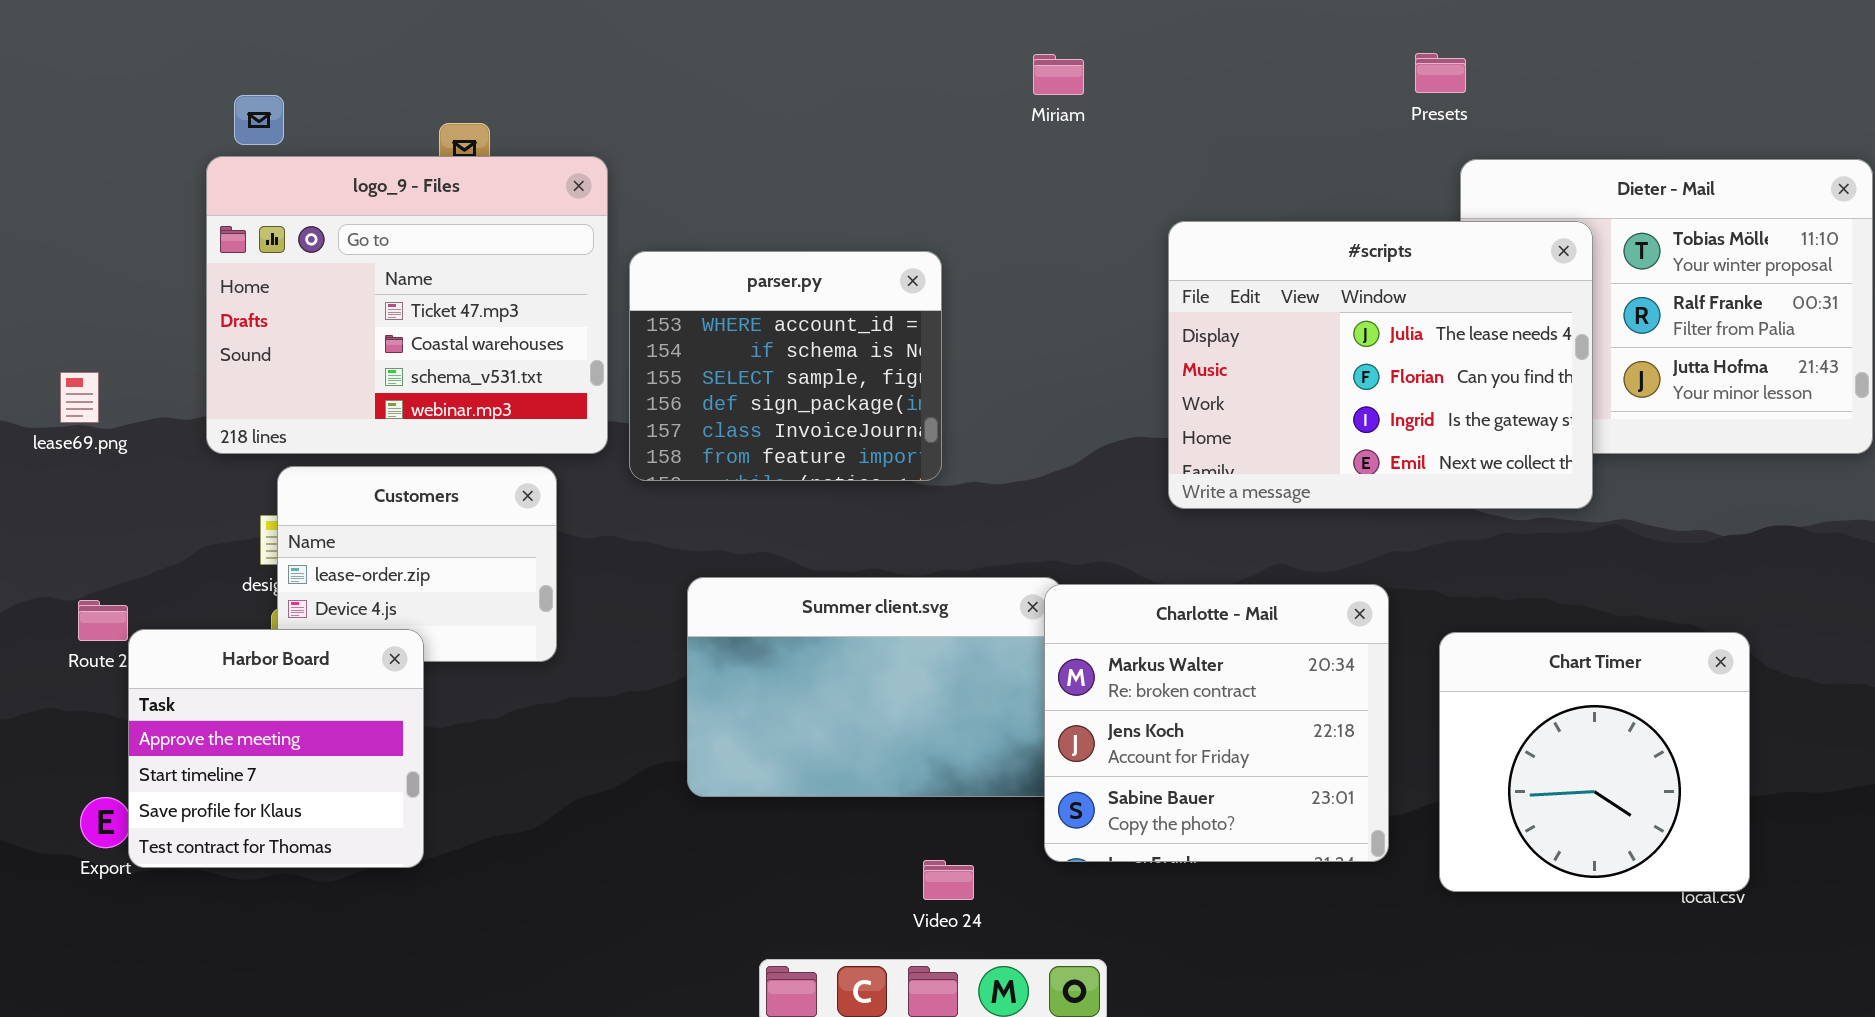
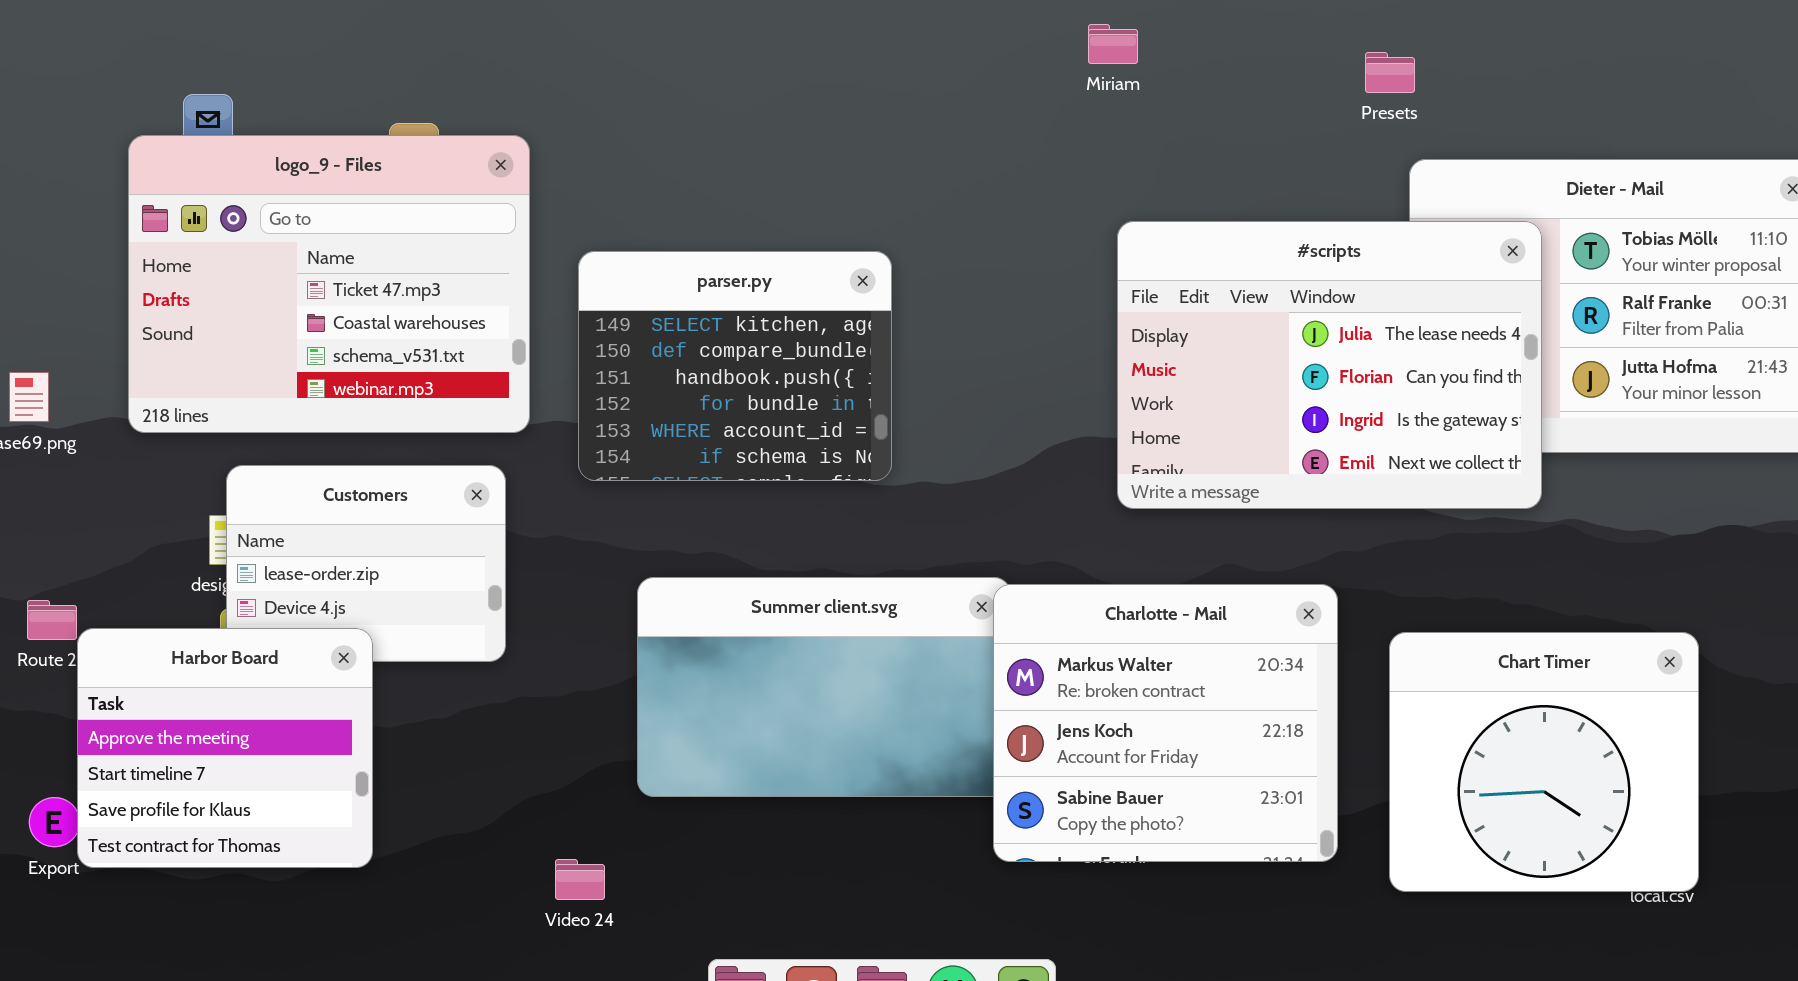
Miriam: [1033,54,1084,95] -> [1088,24,1138,64], moved
logo_9 - Files: [206,156,608,454] -> [128,135,530,433], moved
parser.py: [629,251,942,481] -> [578,251,892,481], scrolled up 4 rows
Video 24: [923,860,974,900] -> [555,859,605,900], moved

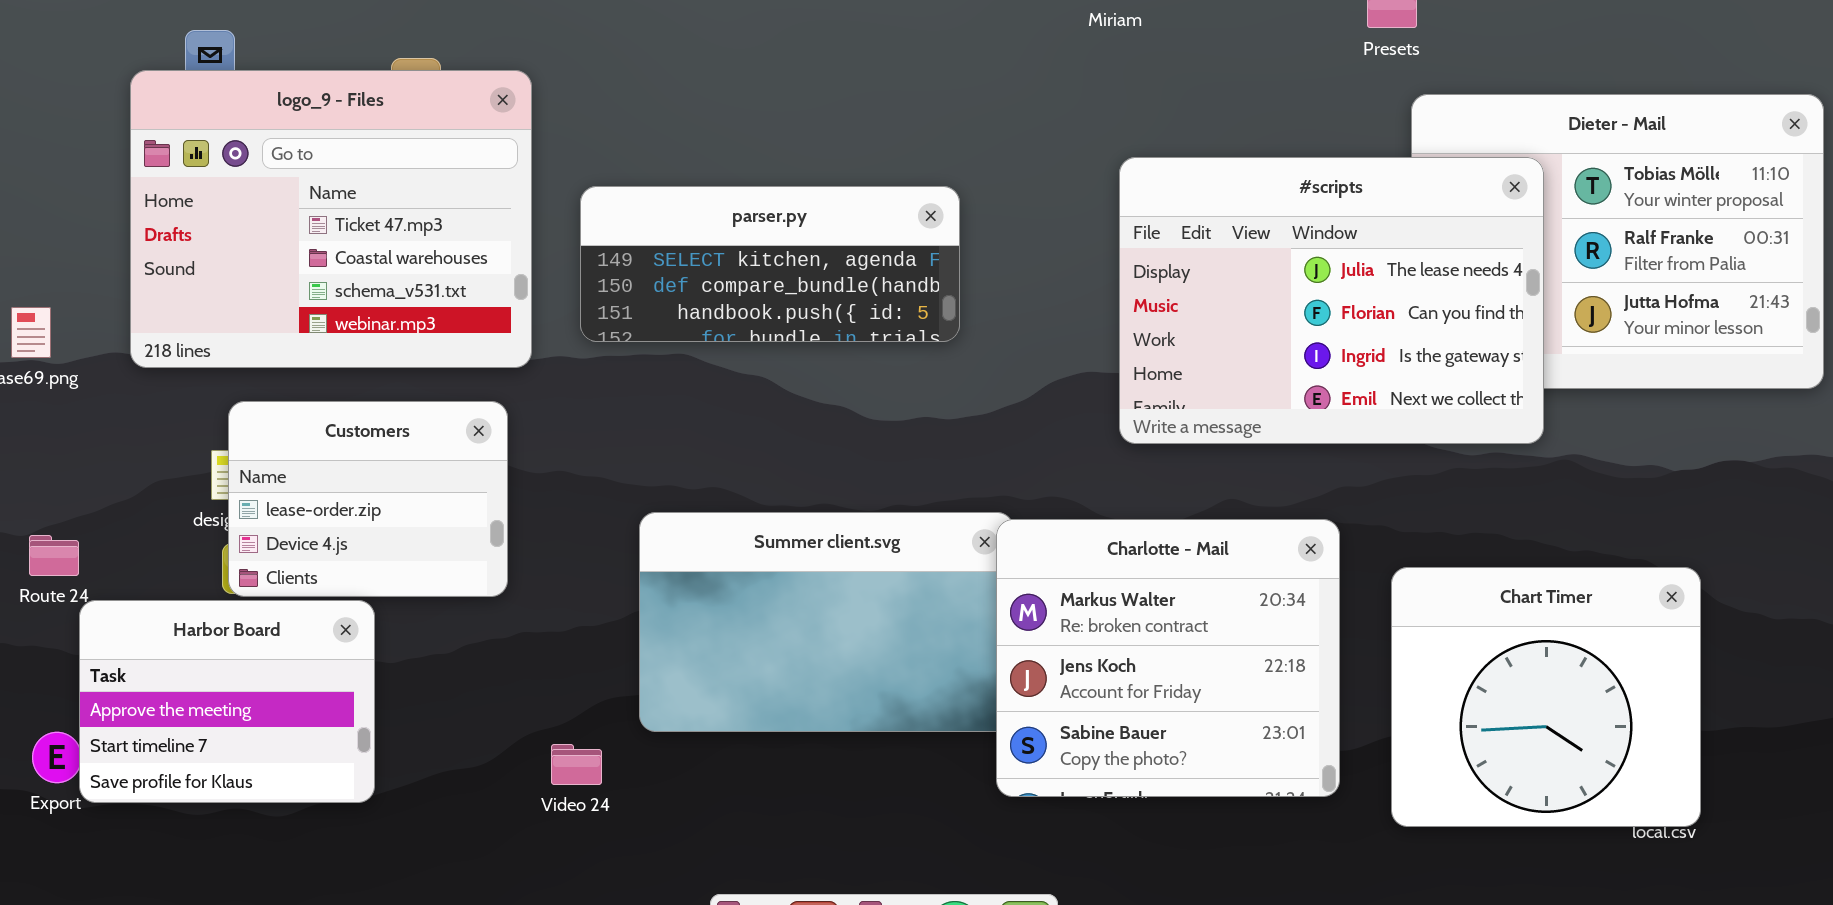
parser.py: [578,251,892,481] -> [580,186,960,342], resized
Harbor Board: [77,628,373,868] -> [79,600,375,803], resized
Video 24: [555,859,605,900] -> [551,744,602,785], moved

